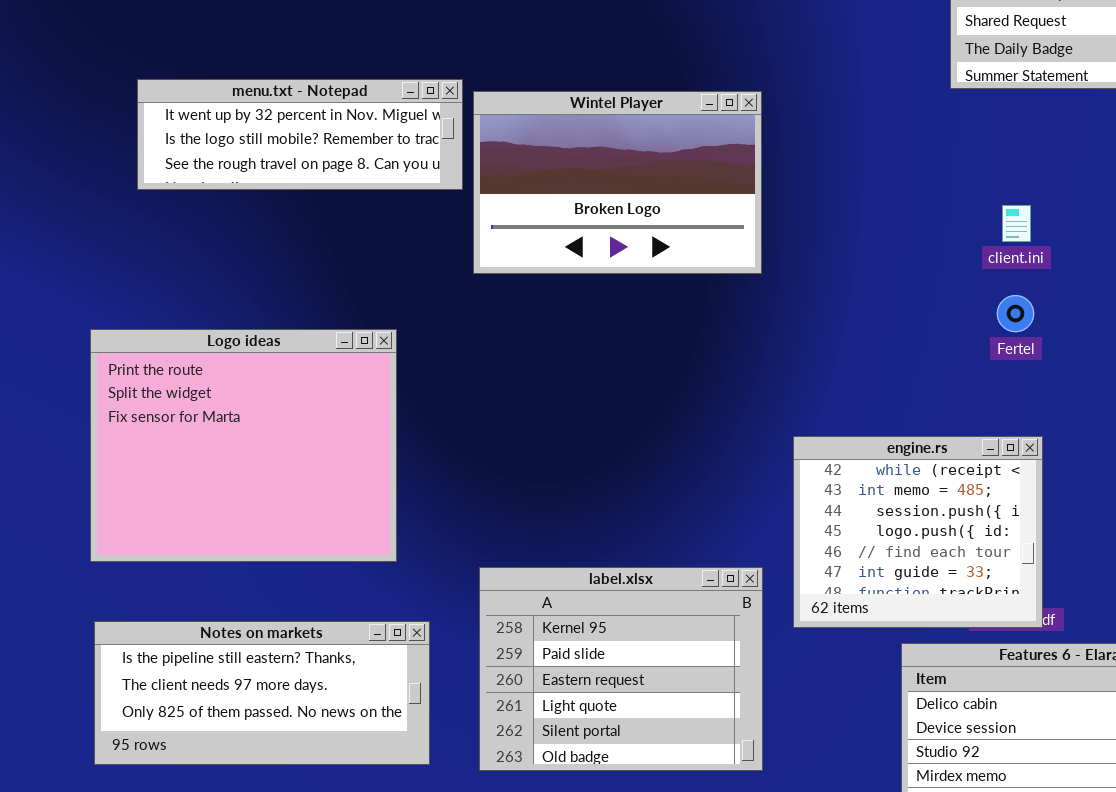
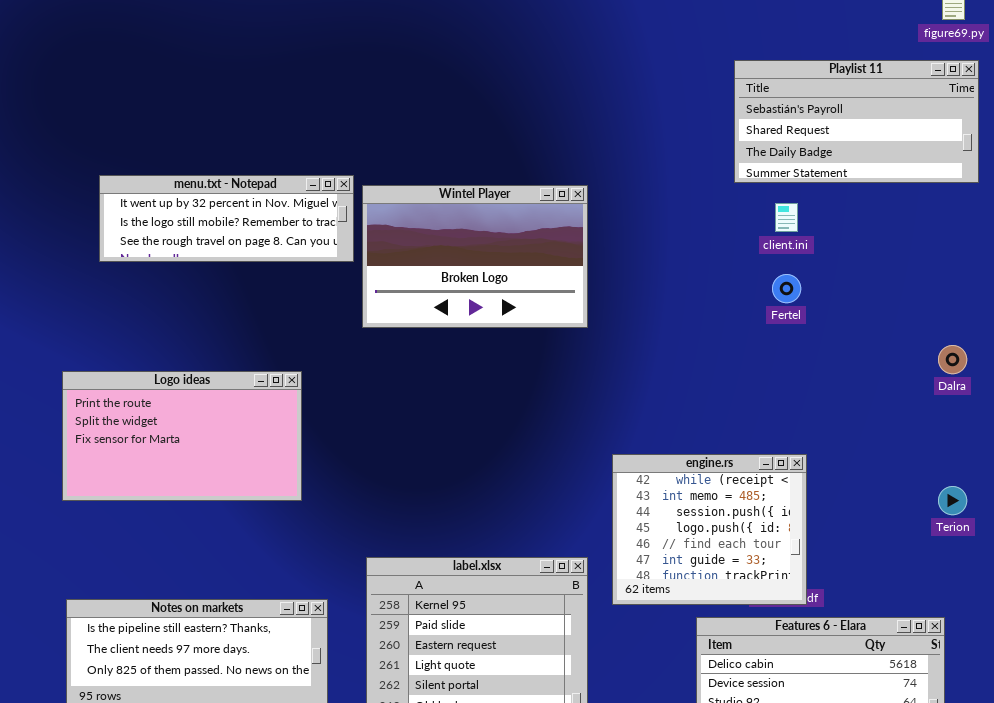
client.ini: [1002,205,1031,242] -> [775,203,798,232], moved
Fertel: [997,295,1034,332] -> [772,274,801,303], moved
Logo ideas: [90,329,397,562] -> [62,371,302,501], resized

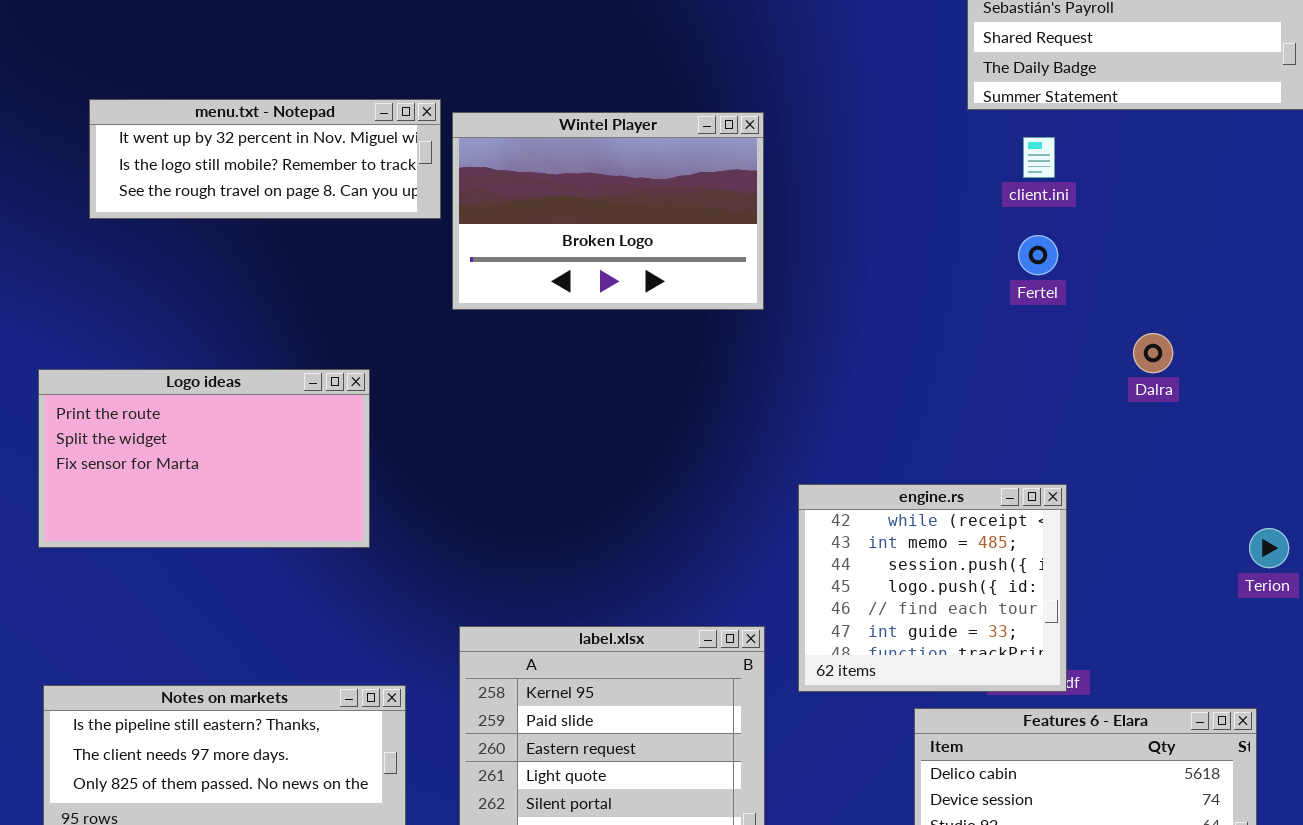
Dalra: [938,345,967,374] -> [1133,333,1173,373], moved

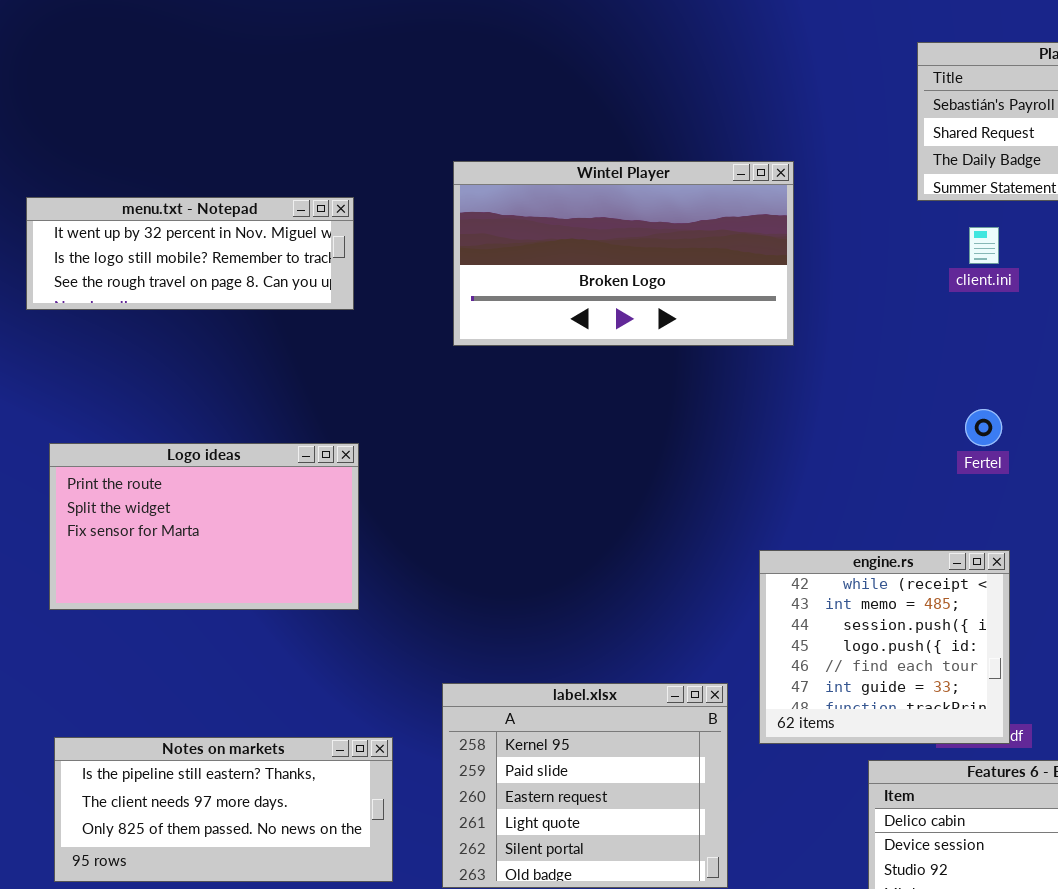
menu.txt - Notepad: [89,99,441,219] -> [26,197,354,310], moved
Wintel Player: [452,112,764,310] -> [453,161,794,346], moved, resized
Fertel: [1018,235,1058,275] -> [965,409,1002,446], moved

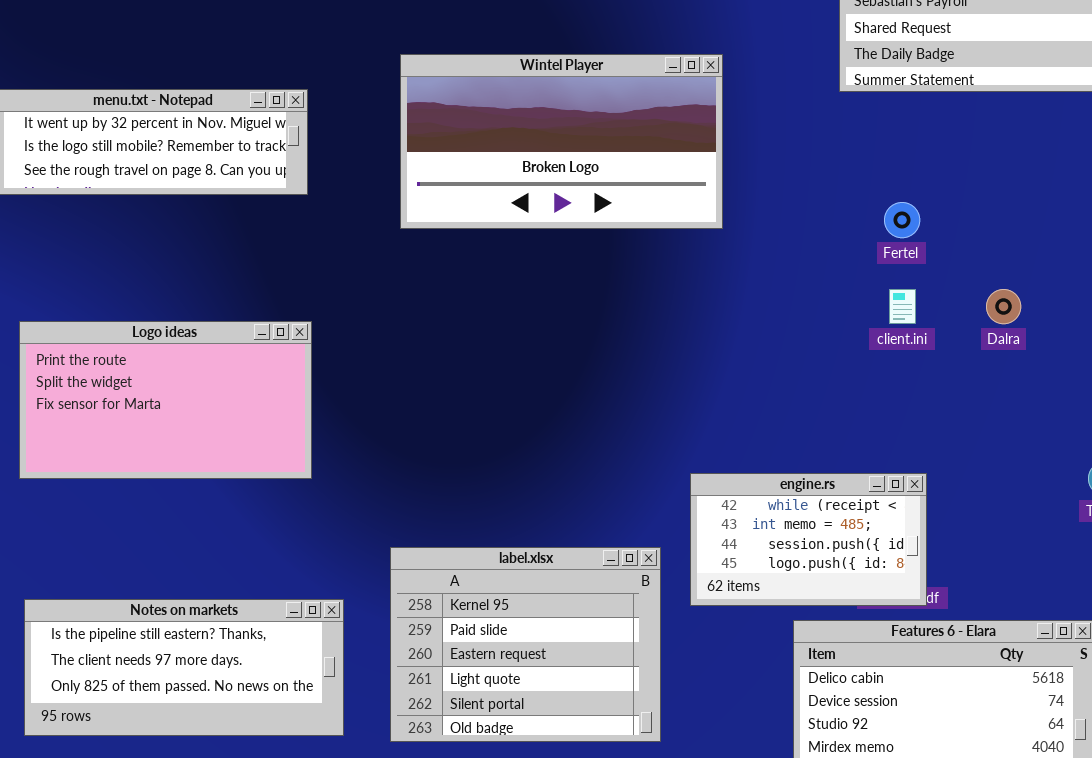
client.ini: [969,227,999,264] -> [889,289,916,324], moved
Fertel: [965,409,1002,446] -> [884,202,920,238], moved
engine.rs: [759,550,1010,744] -> [690,473,927,606], resized

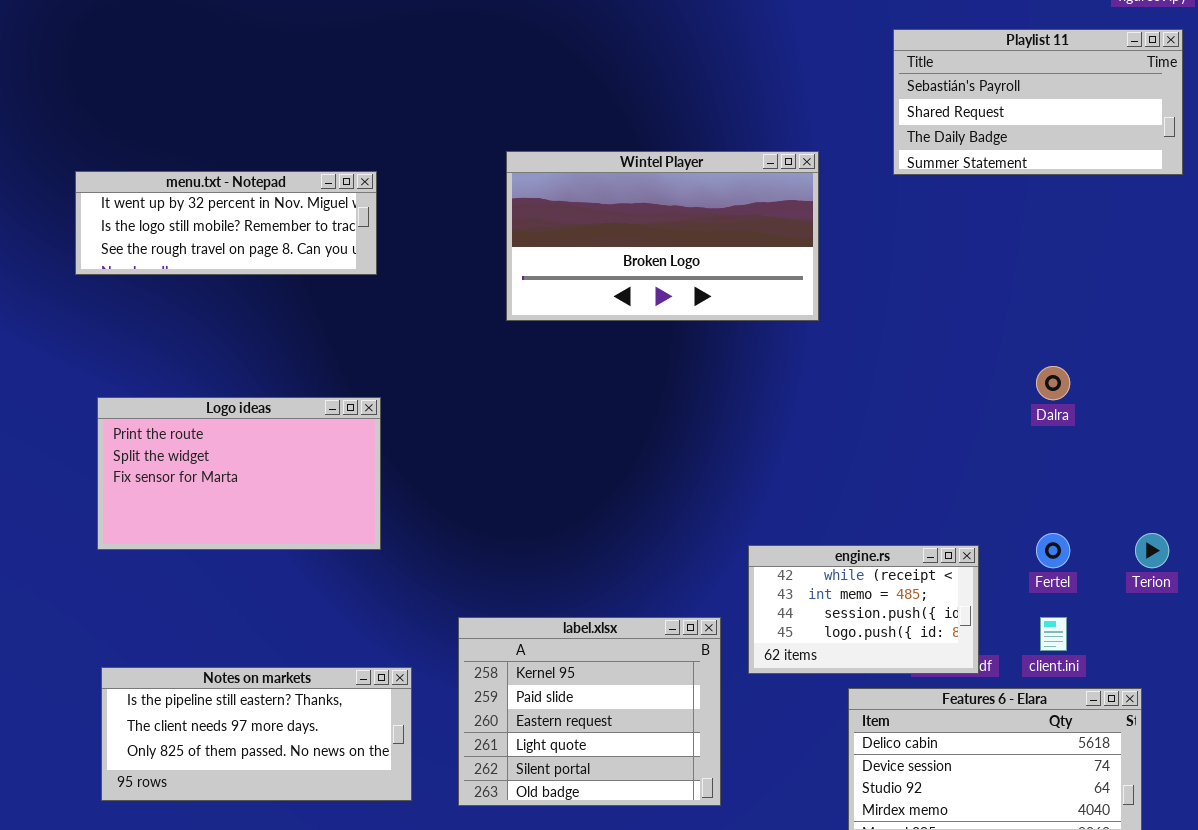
Wintel Player: [400,54,723,229] -> [506,151,819,321], moved
Fertel: [884,202,920,238] -> [1036,533,1070,568], moved
client.ini: [889,289,916,324] -> [1040,617,1067,651], moved

